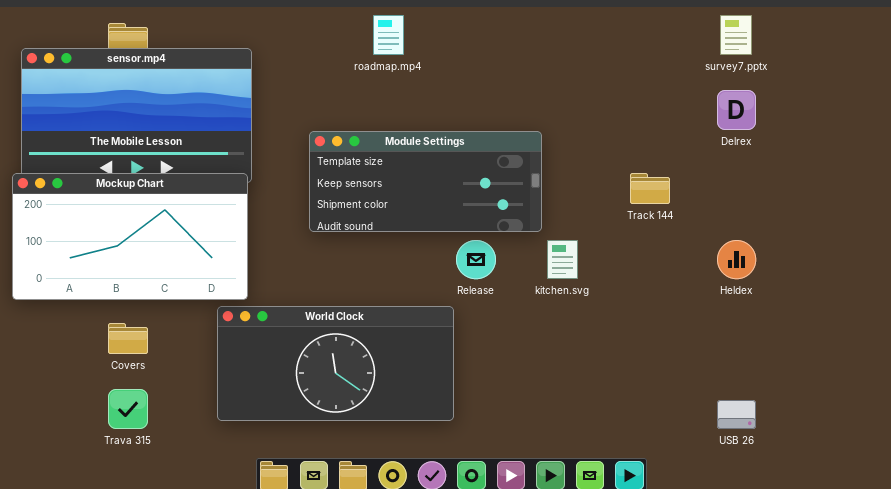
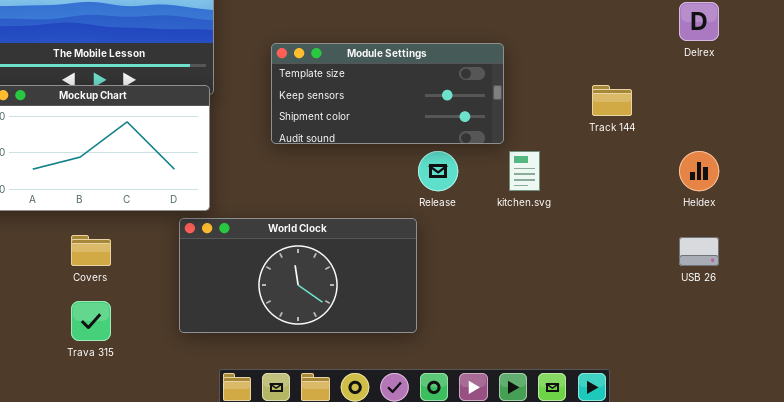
USB 26: [717,400,756,429] -> [679,237,719,266], moved

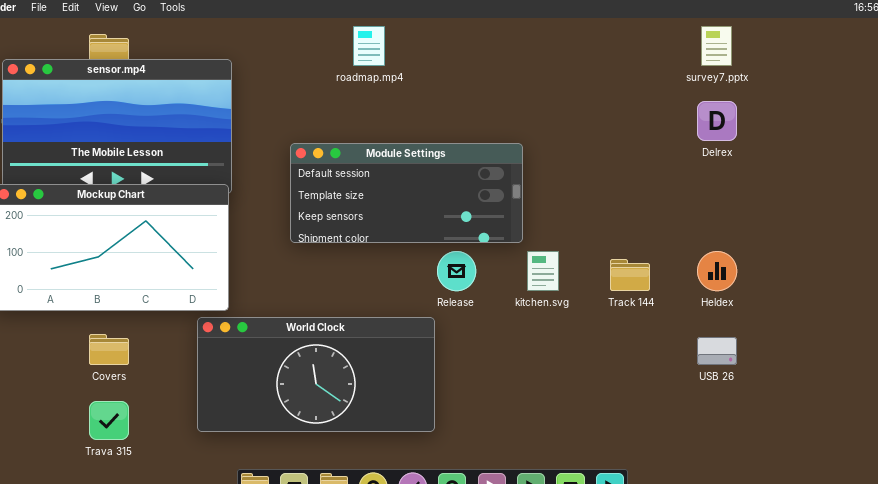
Module Settings: [271,43,504,144] -> [290,143,523,243], scrolled up 1 row
Track 144: [592,85,632,116] -> [610,259,650,291], moved

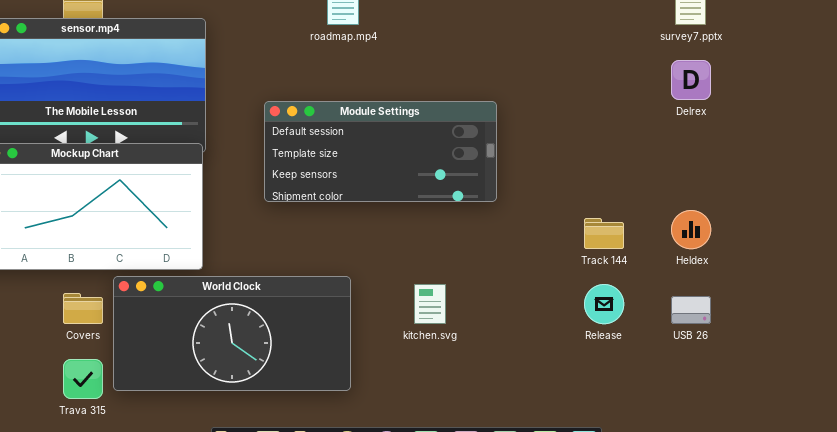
Release: [437,251,476,291] -> [584,284,624,324], moved
kitchen.svg: [527,251,559,291] -> [414,284,446,324], moved
World Clock: [197,317,435,432] -> [113,276,351,391], moved

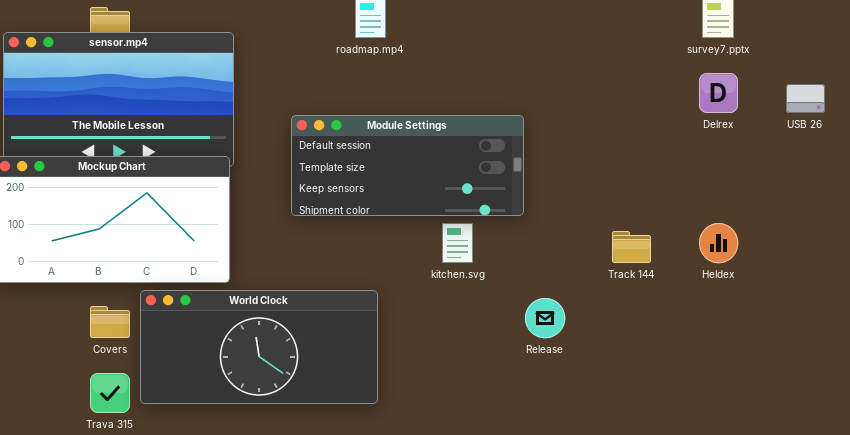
kitchen.svg: [414,284,446,324] -> [442,223,473,263], moved
Release: [584,284,624,324] -> [525,298,565,338], moved
USB 26: [671,296,711,324] -> [786,84,825,113], moved

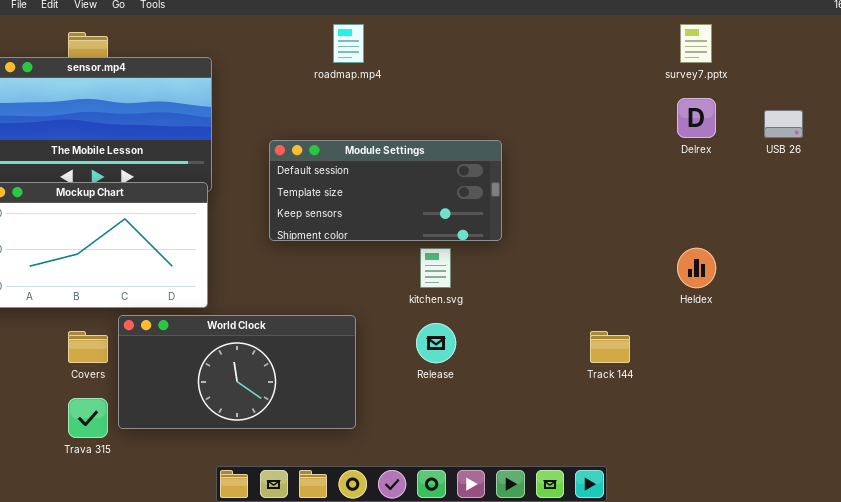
Track 144: [612,231,651,263] -> [590,331,630,363], moved
Release: [525,298,565,338] -> [416,323,456,363], moved

